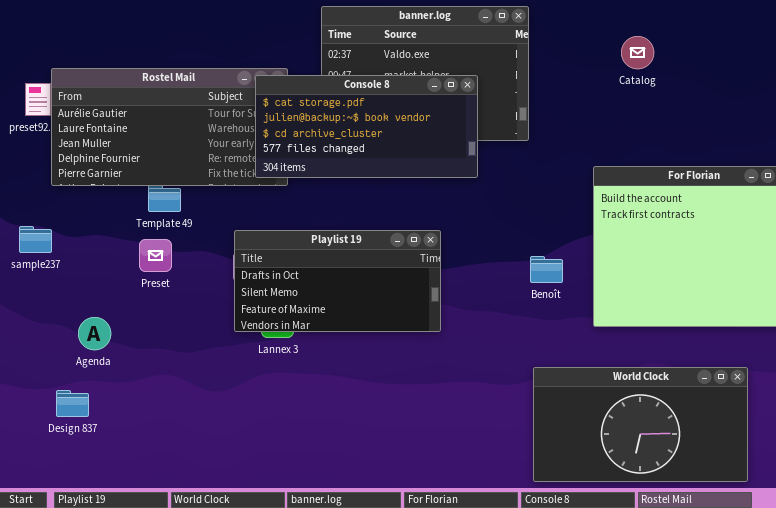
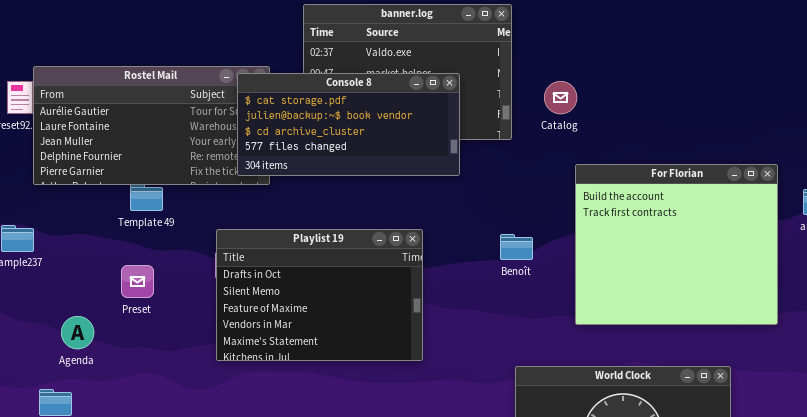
Catalog: [621,36,654,69] -> [544,81,577,114], moved
Playlist 19: [234,230,441,332] -> [216,229,423,361], resized
Preset: [139,239,172,272] -> [121,265,154,298], moved
Benoît: [530,256,563,283] -> [500,234,533,260], moved

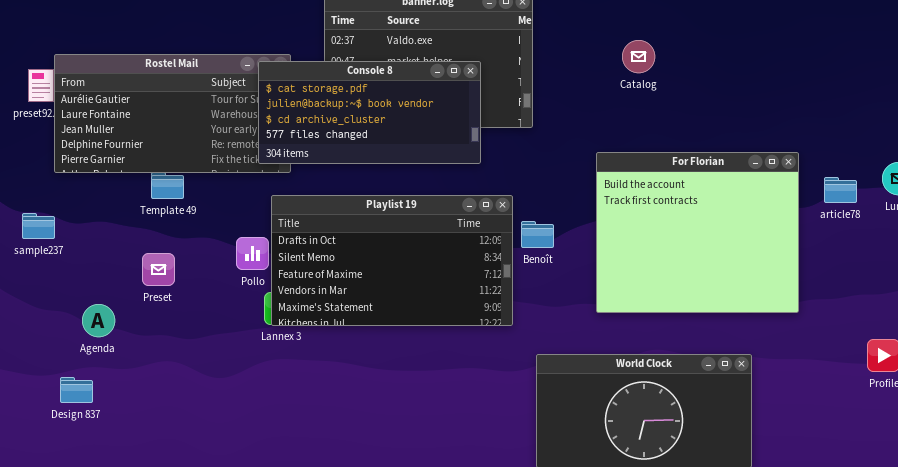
Catalog: [544,81,577,114] -> [622,40,655,73], moved
Playlist 19: [216,229,423,361] -> [271,195,513,326], moved, resized

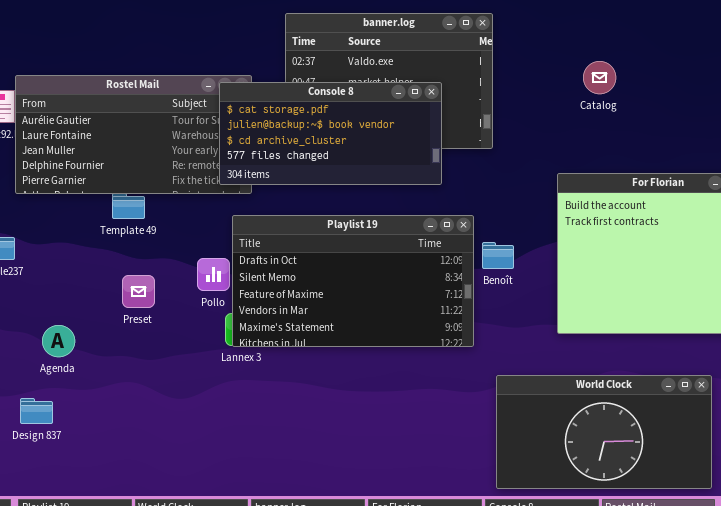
Preset: [142,253,175,286] -> [122,275,155,308], moved

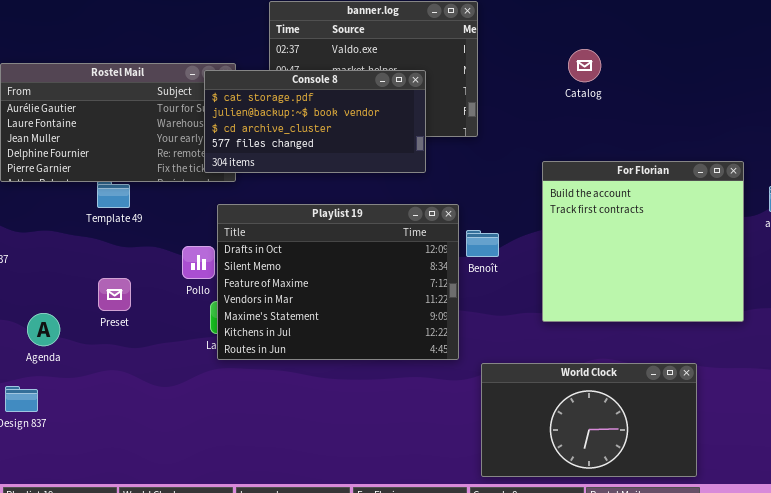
Playlist 19: [232,215,474,347] -> [217,204,459,360], resized
Preset: [122,275,155,308] -> [98,278,131,311], moved

